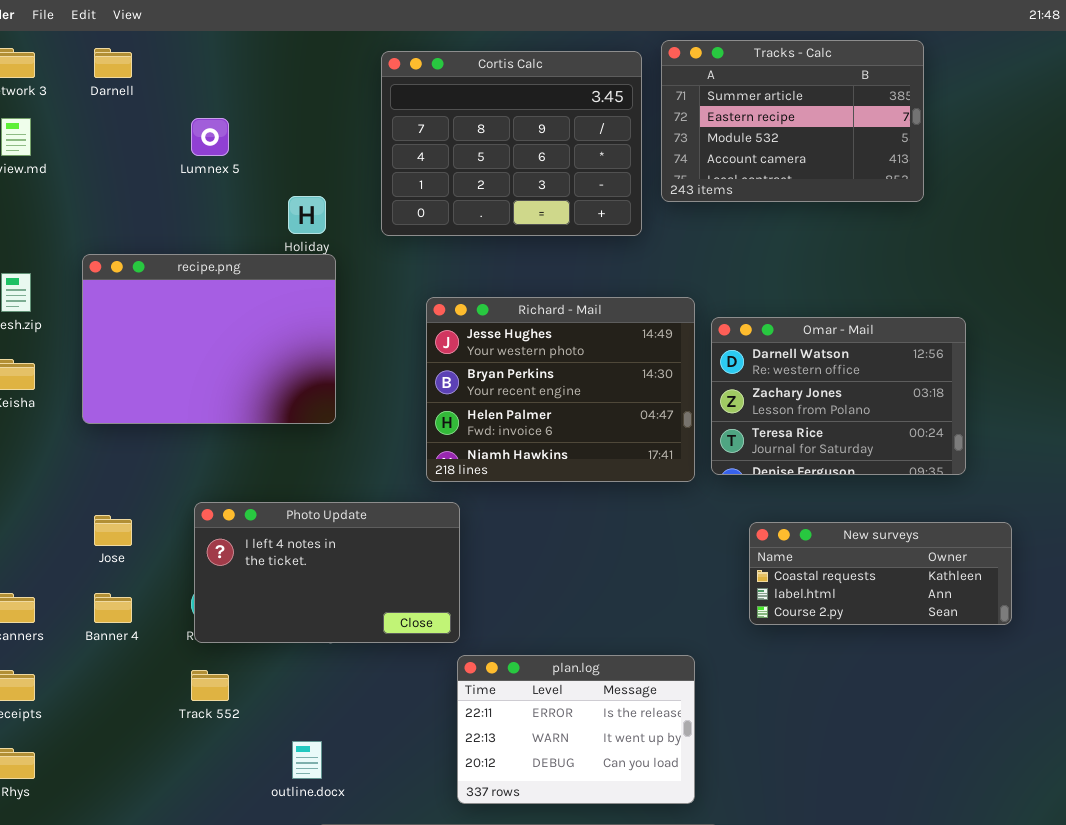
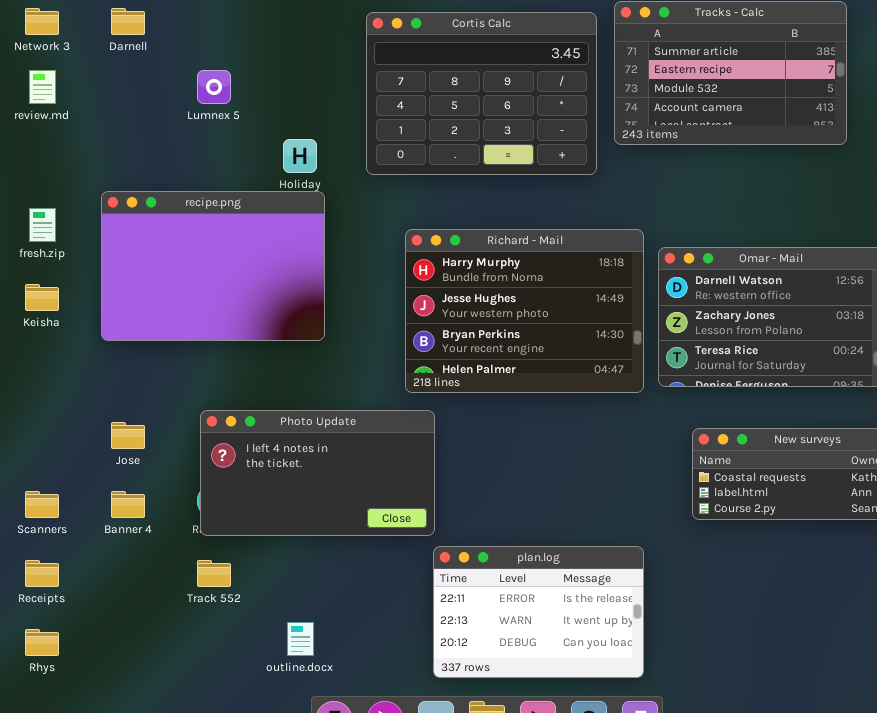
Richard - Mail: [426,297,695,482] -> [405,229,644,393], scrolled up 1 row

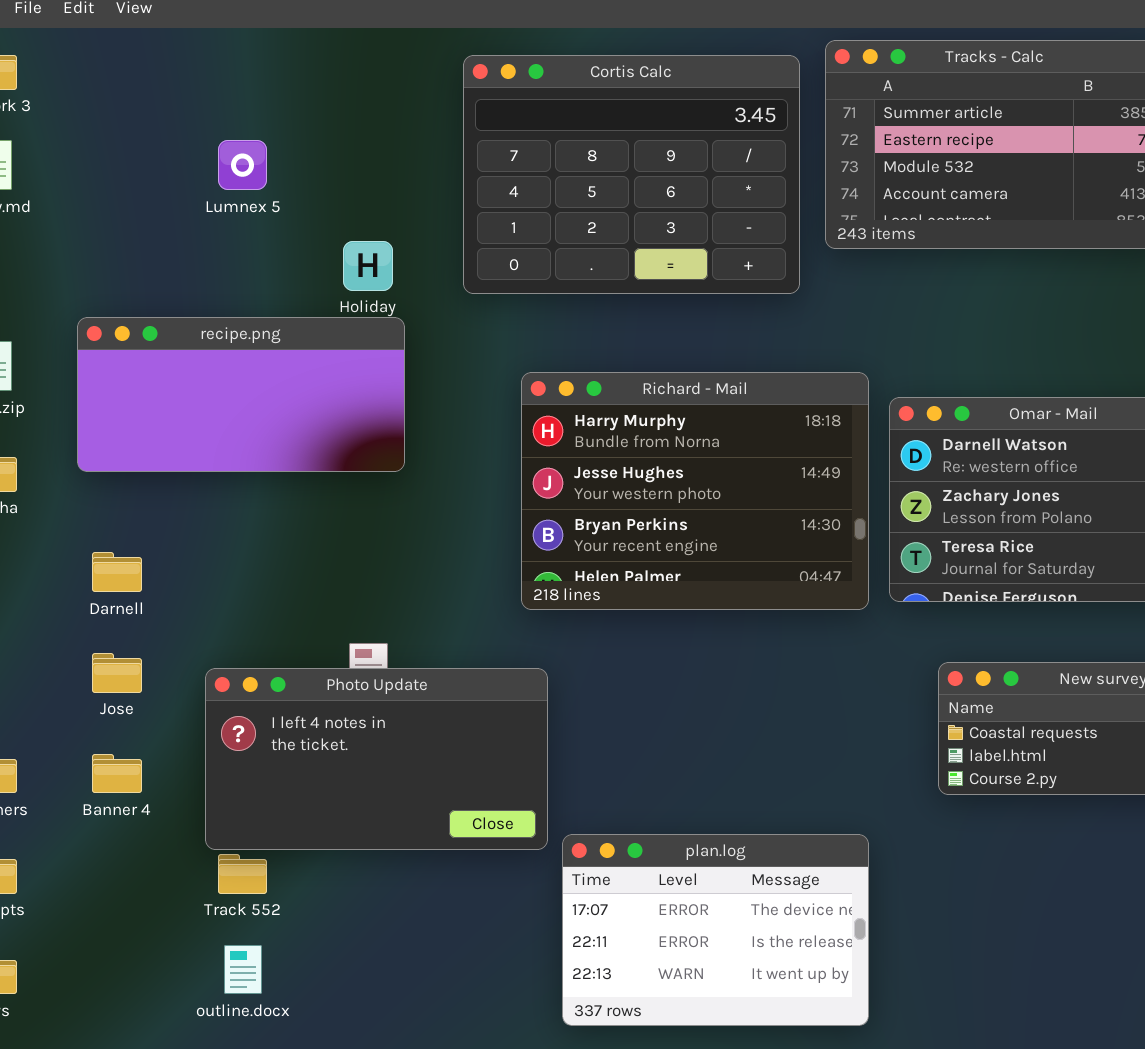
Darnell: [111,8,145,35] -> [92,552,142,592], moved
recipe.png: [101,191,325,341] -> [77,317,405,472], resized
Photo Update: [200,410,435,536] -> [205,668,548,850], moved
plan.log: [433,546,644,678] -> [562,834,869,1026], scrolled up 1 row
outline.docx: [287,622,314,656] -> [224,945,262,994], moved

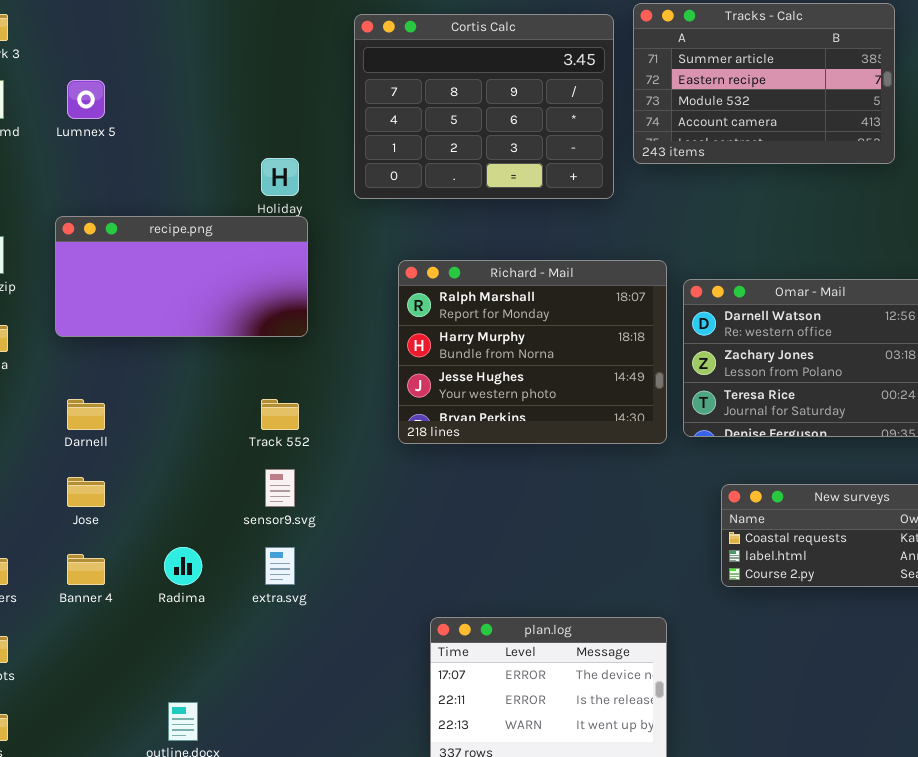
Lumnex 5: [218,140,267,190] -> [67,80,105,119], moved
Richard - Mail: [521,372,869,610] -> [398,260,667,444], scrolled up 1 row
Photo Update: [205,668,548,850] -> none, closed
Track 552: [218,854,267,894] -> [261,399,299,430], moved

